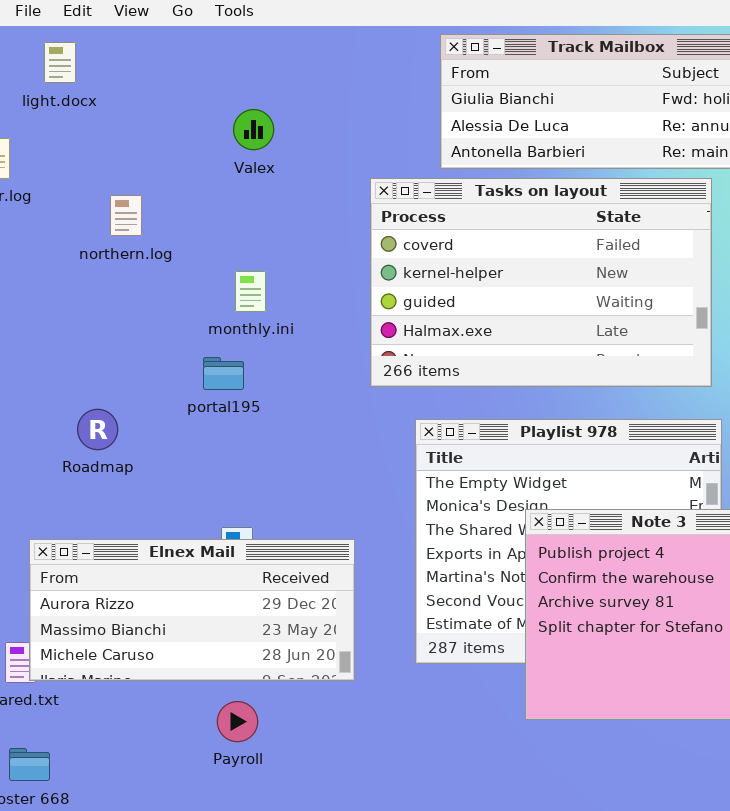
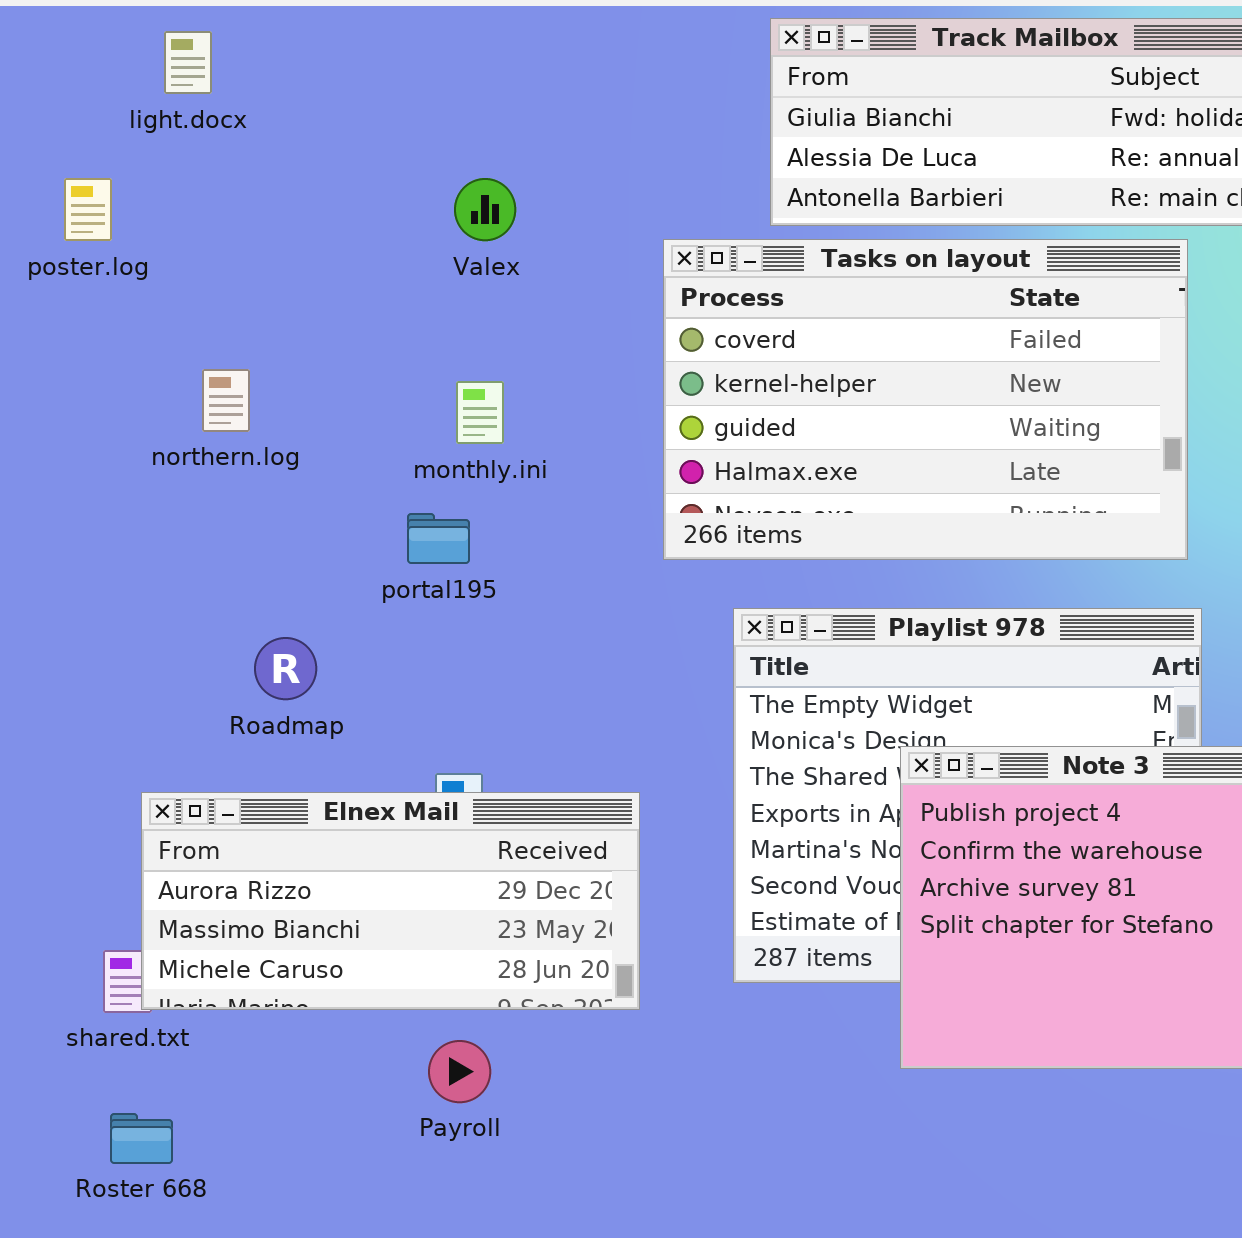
Valex: [233,109,274,150] -> [454,178,516,241], moved
northern.log: [110,195,142,236] -> [202,369,250,432], moved
Roadmap: [77,409,118,450] -> [254,637,317,700], moved

